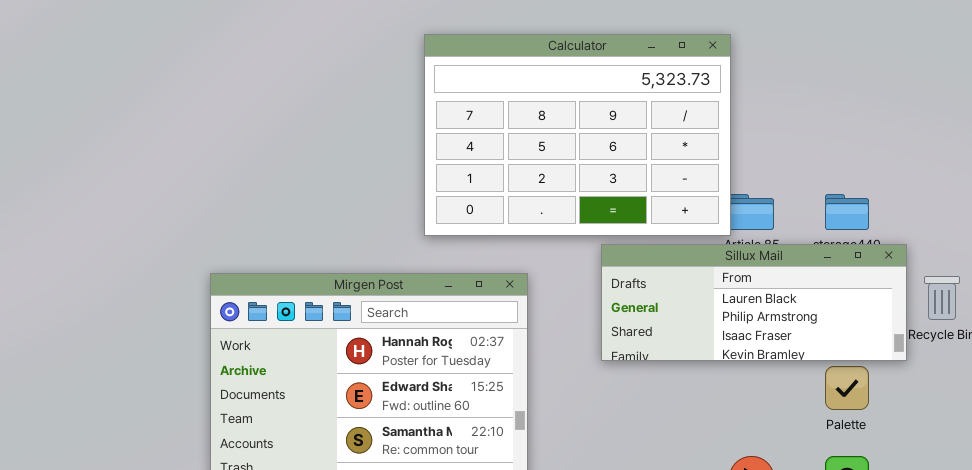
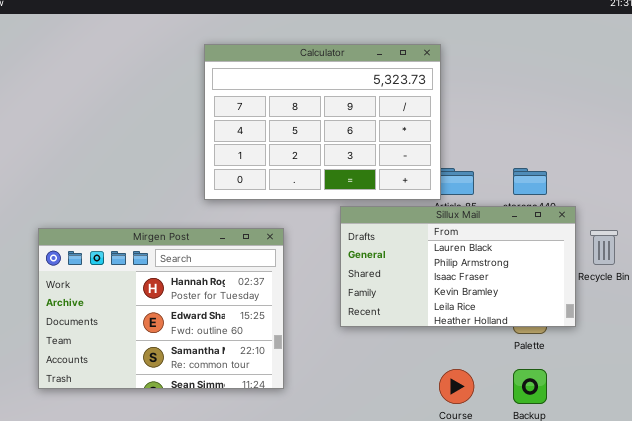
Sillux Mail: [601,244,907,361] -> [340,206,576,327], resized

